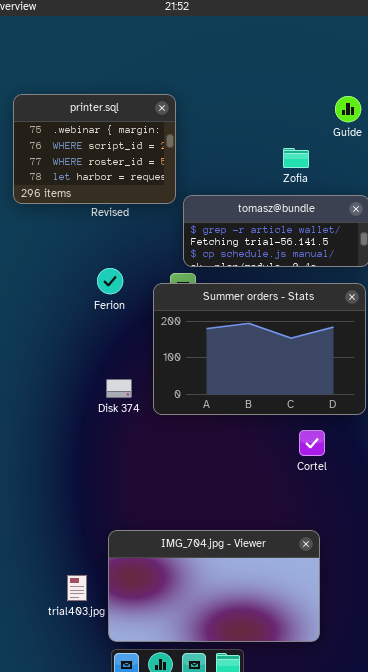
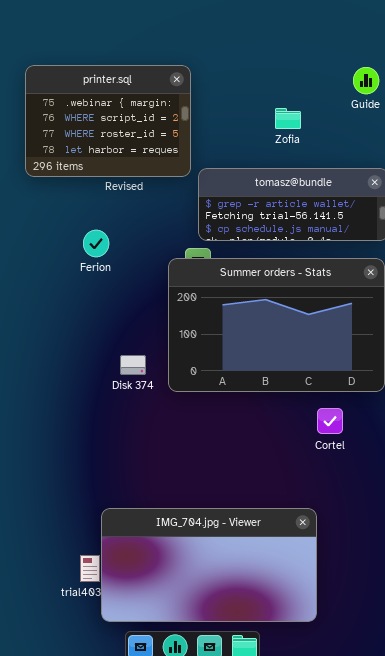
Zofia: [283,148,309,168] -> [275,108,301,129], moved
Ferion: [97,268,123,294] -> [83,230,109,257], moved
IMG_704.jpg - Viewer: [108,530,320,642] -> [101,508,317,622], moved

